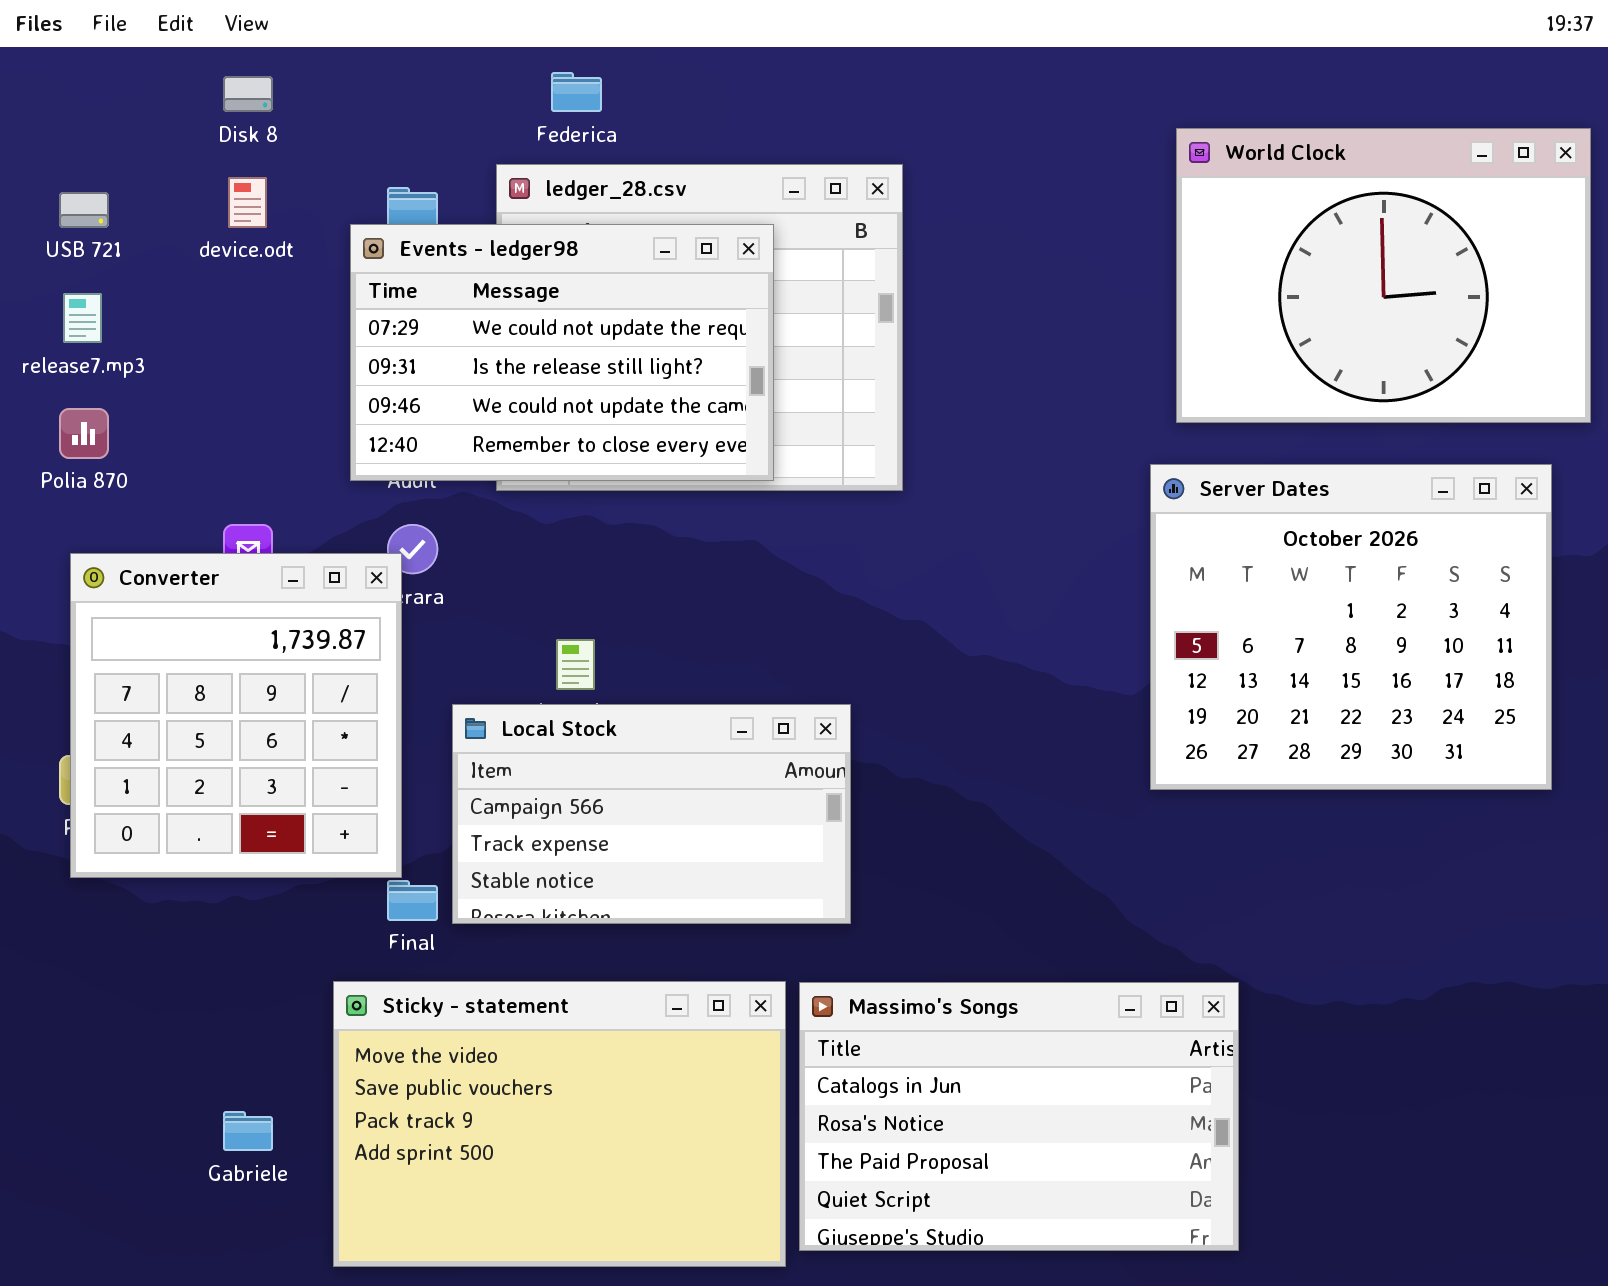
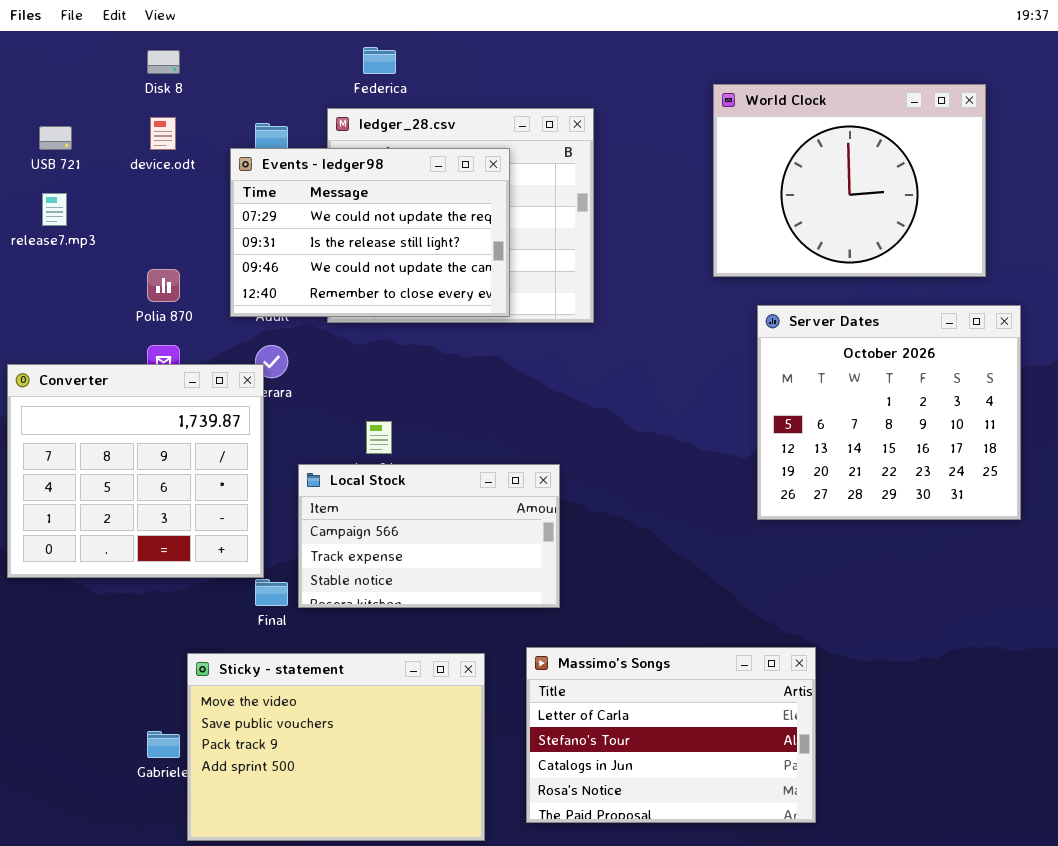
World Clock: [1176,128,1591,423] -> [713,84,986,277], moved
Polia 870: [59,408,109,459] -> [147,269,180,302], moved
Converter: [70,553,402,878] -> [7,364,264,578], resized
Sticky - statement: [333,981,786,1267] -> [187,653,485,841], moved
Massimo's Songs: [799,982,1239,1251] -> [526,647,816,823], scrolled up 2 rows

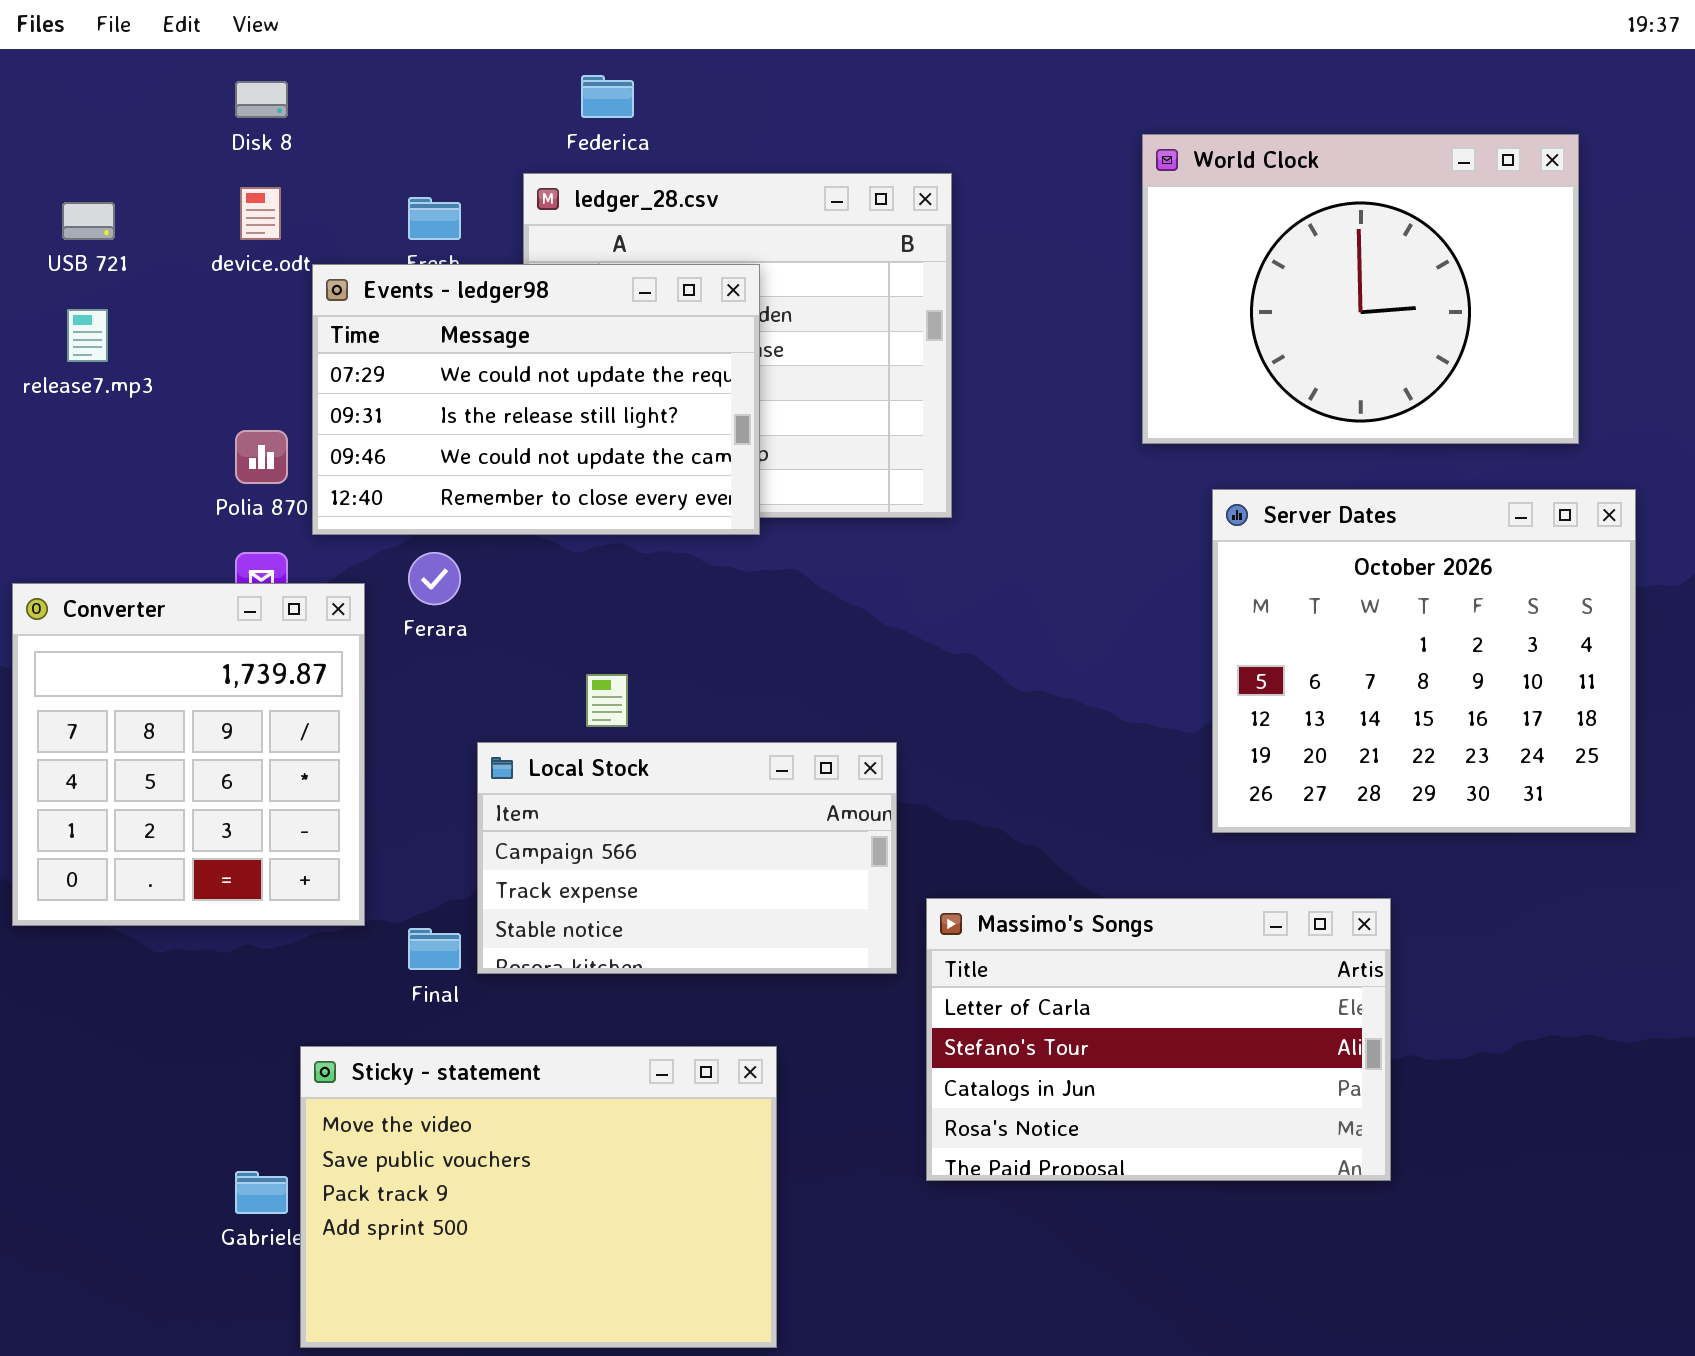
Events - ledger98: [230,148,510,317] -> [312,264,760,535], moved
Converter: [7,364,264,578] -> [12,583,365,926], resized
Massimo's Songs: [526,647,816,823] -> [926,898,1391,1181], moved

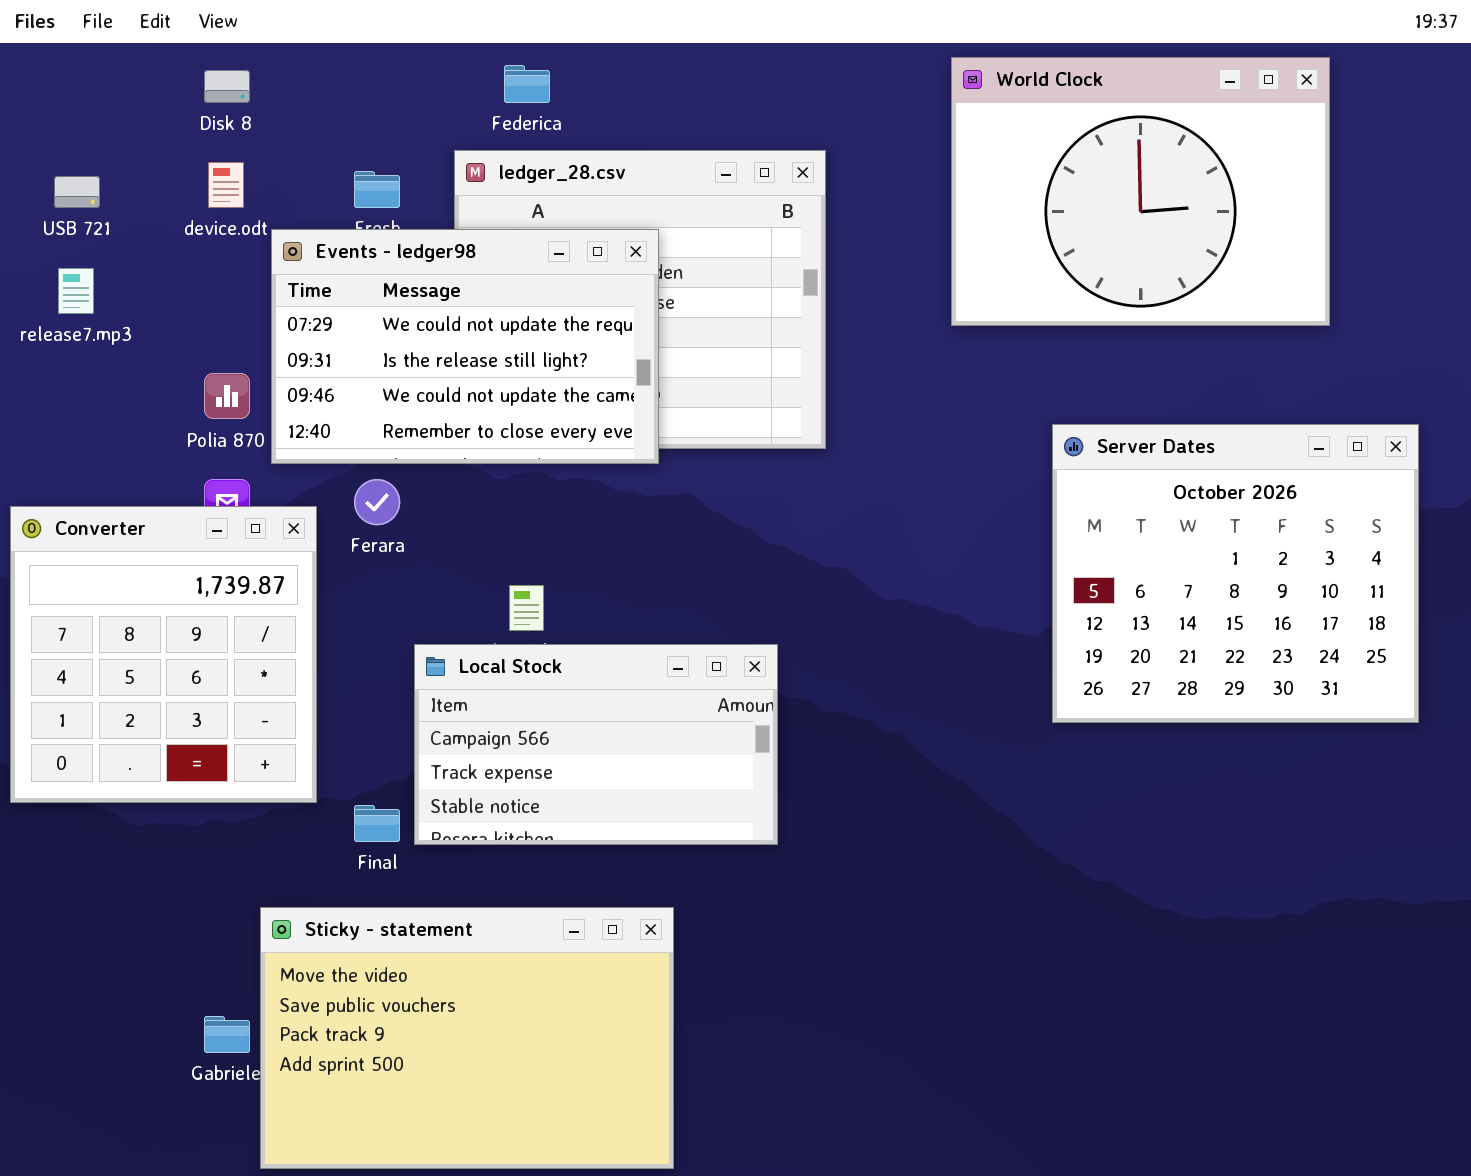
World Clock: [1142,134,1579,444] -> [951,57,1330,326], moved
Massimo's Songs: [926,898,1391,1181] -> none, closed

